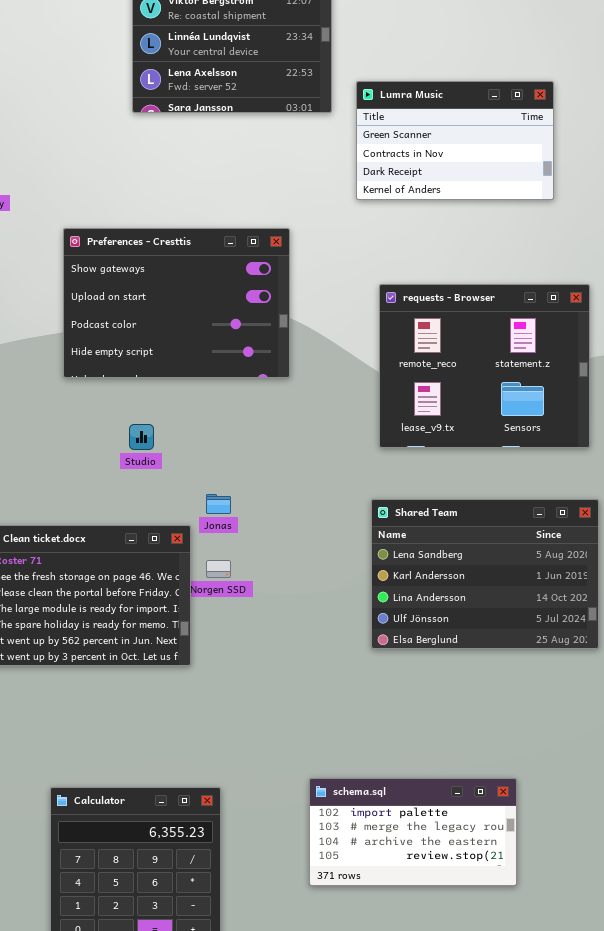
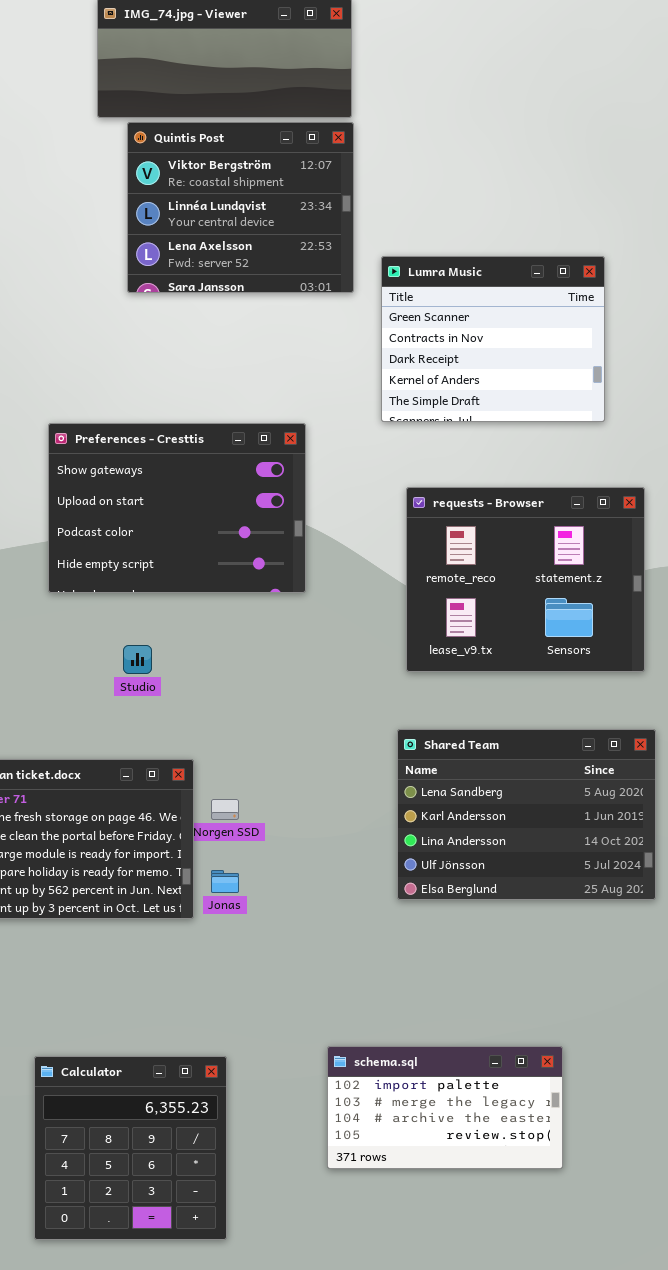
Lumra Music: [356,81,554,200] -> [381,256,605,422], resized
Jonas: [206,494,231,514] -> [211,870,239,893], moved

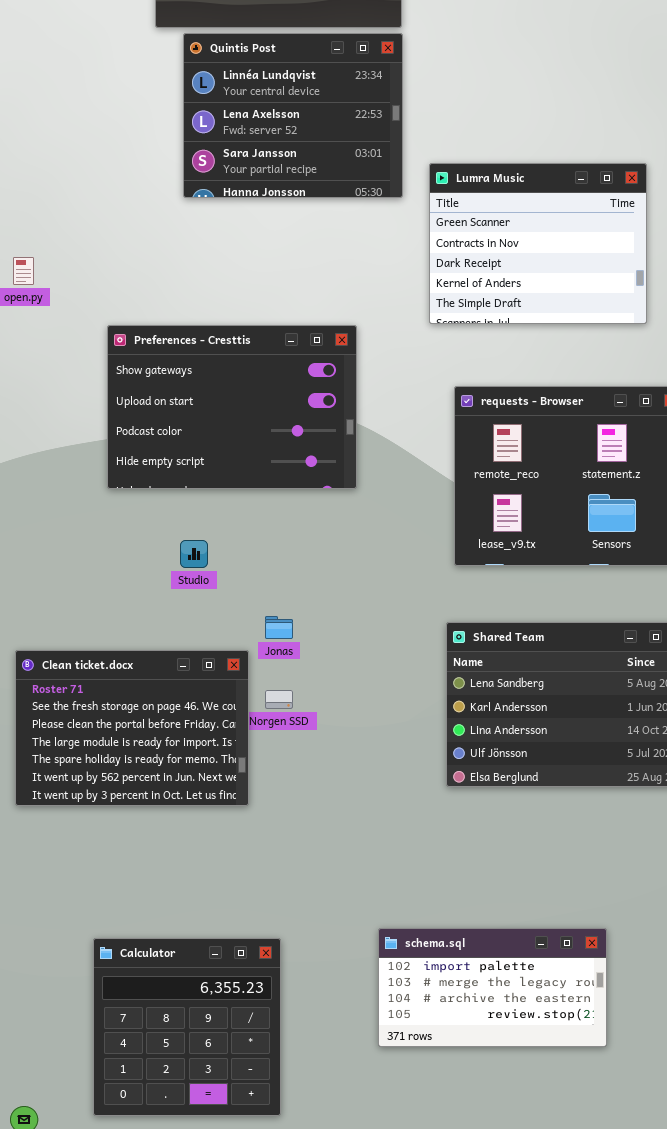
Quintis Post: [127,122,354,293] -> [183,33,403,198], scrolled down 1 row
Jonas: [211,870,239,893] -> [265,616,293,639], moved

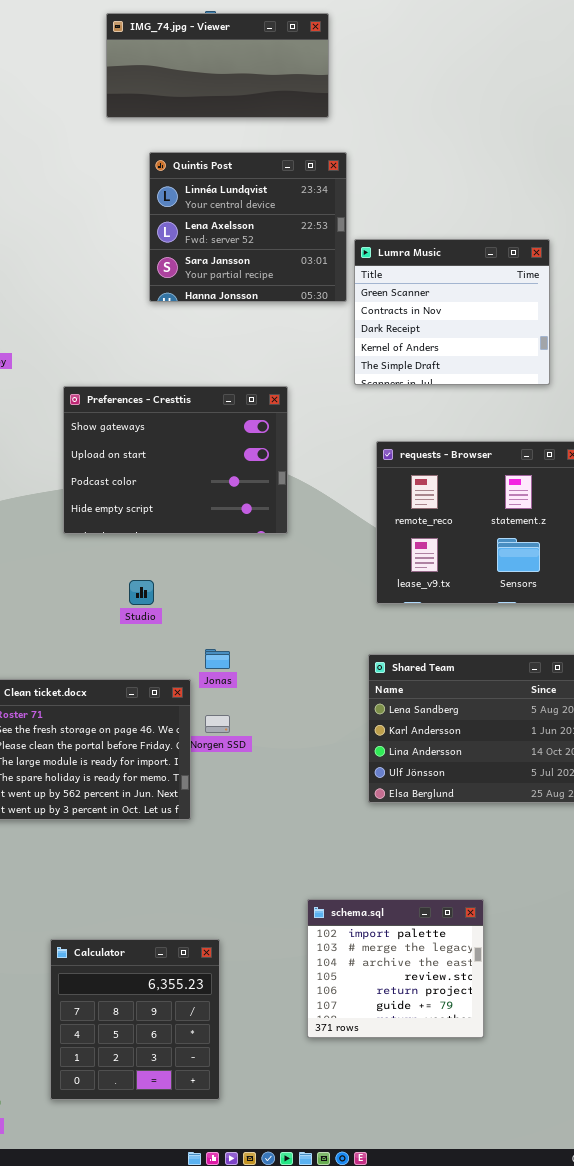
Quintis Post: [183,33,403,198] -> [149,152,347,302], moved
schema.sql: [378,928,607,1047] -> [307,899,484,1038], resized

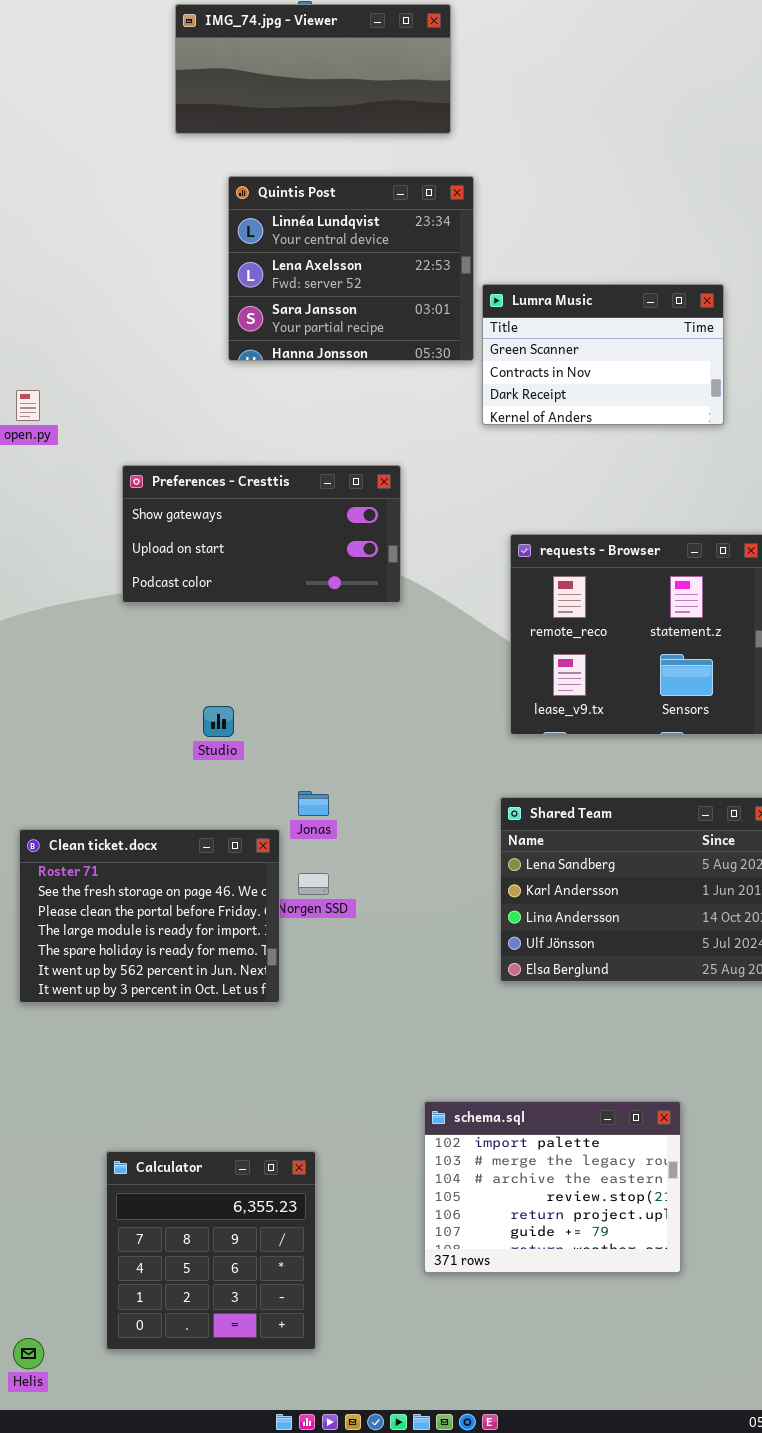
Lumra Music: [354,239,550,385] -> [482,284,724,425], resized
Preferences - Cresttis: [63,386,288,534] -> [122,465,401,603], resized
schema.sql: [307,899,484,1038] -> [424,1101,681,1273], resized

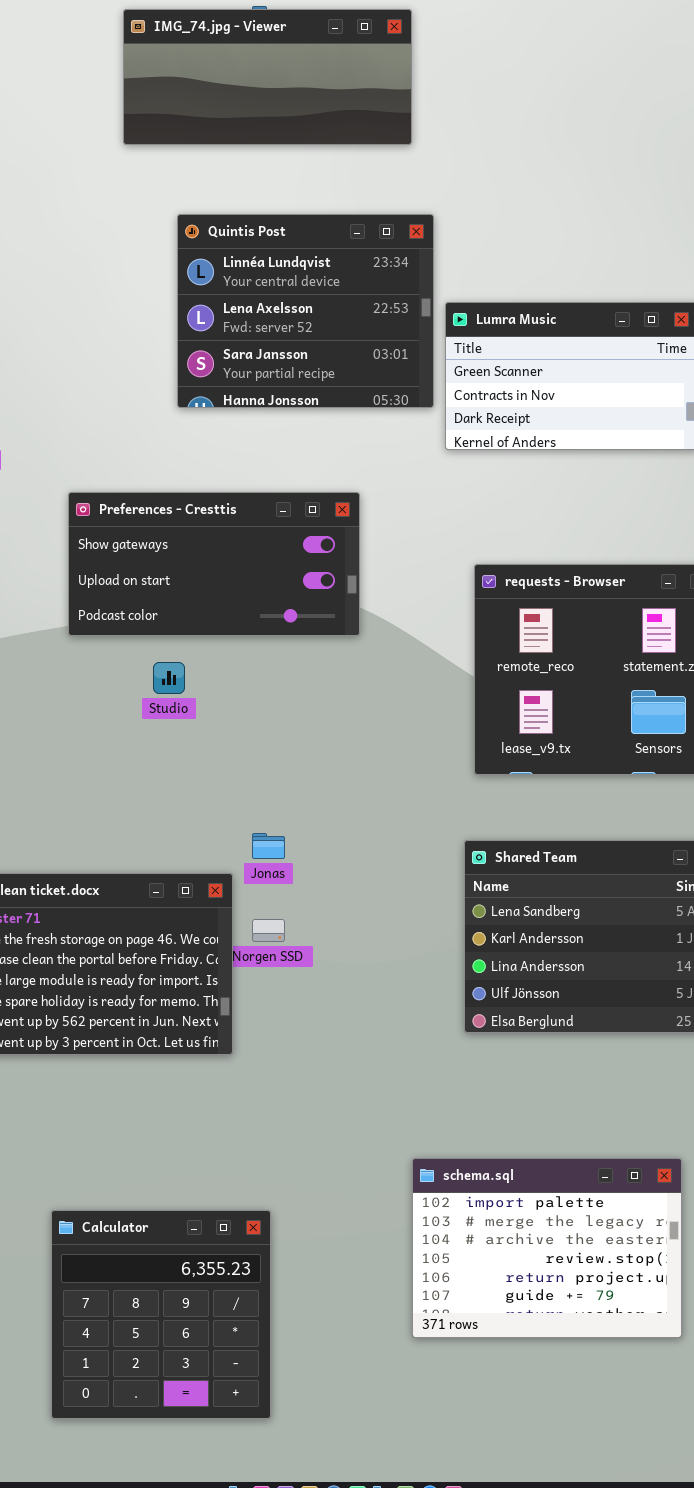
Quintis Post: [228,176,474,361] -> [177,214,434,408], moved
Studio: [203,706,234,737] -> [153,662,185,694], moved
schema.sql: [424,1101,681,1273] -> [412,1158,682,1338], moved

